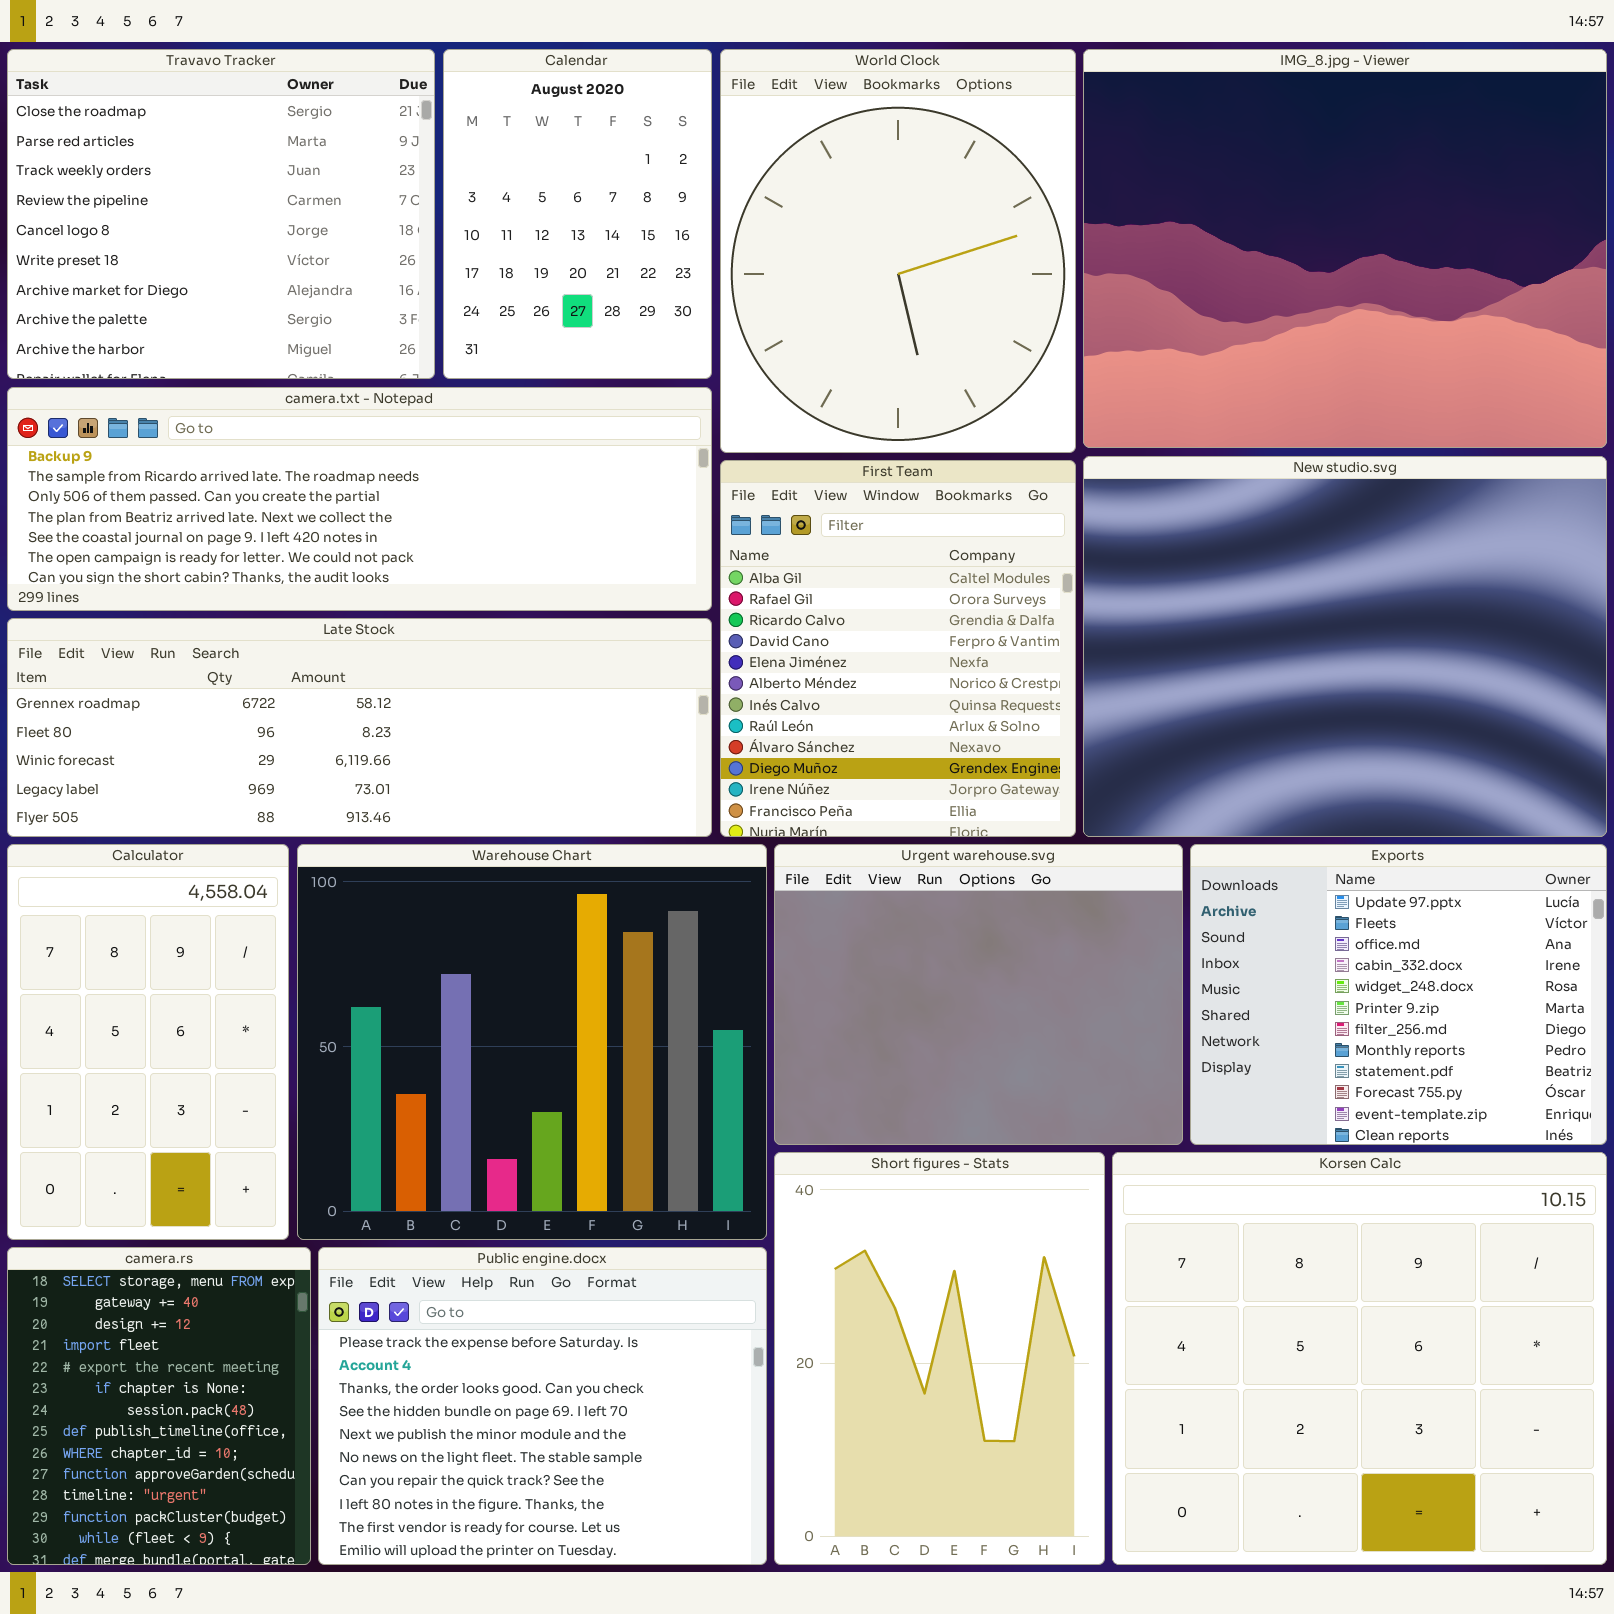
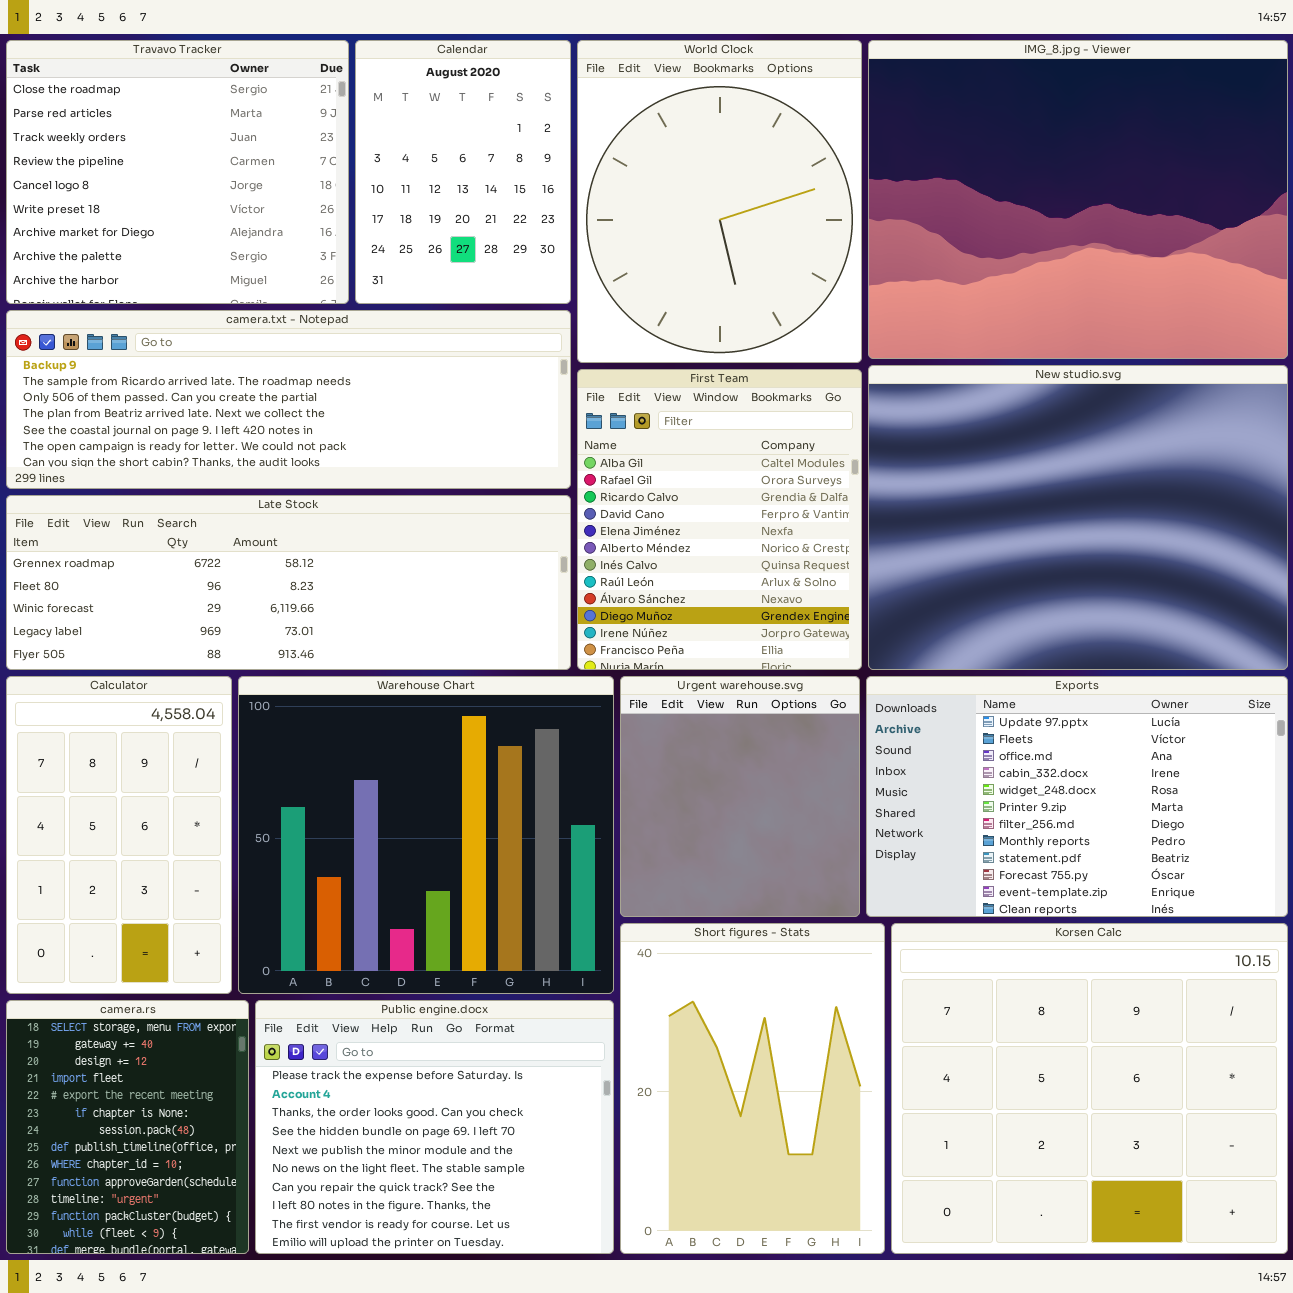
Urgent warehouse.svg: [774,844,1183,1145] -> [620,676,860,917], resized
Exports: [1190,844,1607,1145] -> [866,676,1288,917], resized

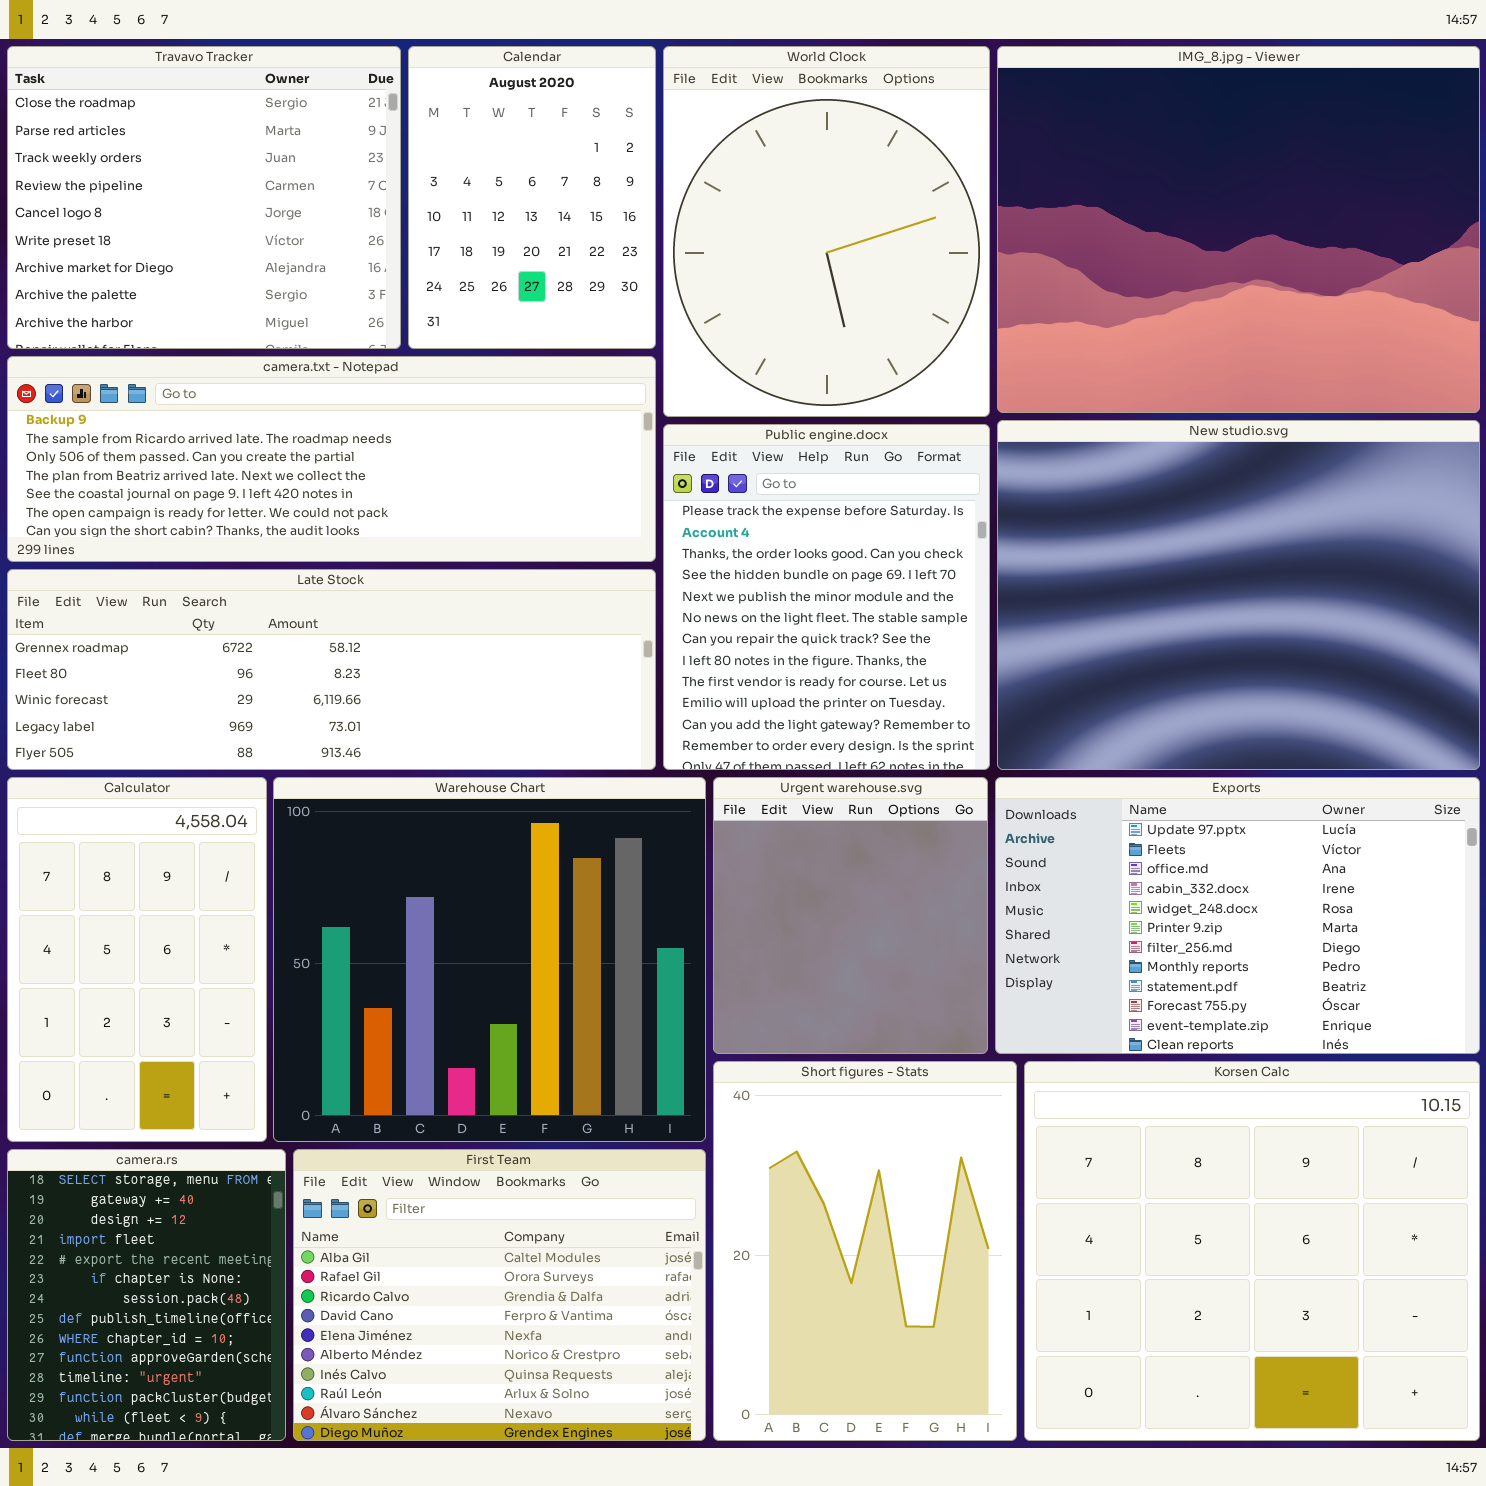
First Team: [577,369,862,670] -> [293,1149,706,1441], moved, resized
Public engine.docx: [255,1000,614,1254] -> [663,424,990,770], moved, resized

